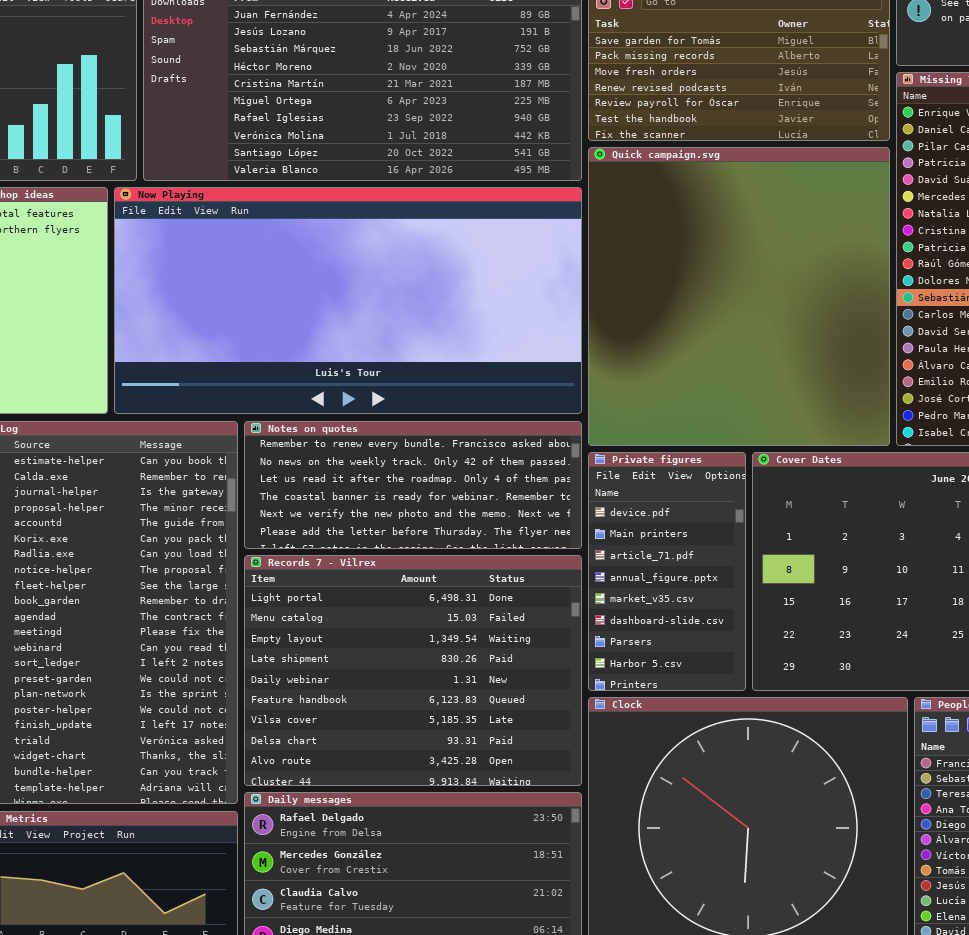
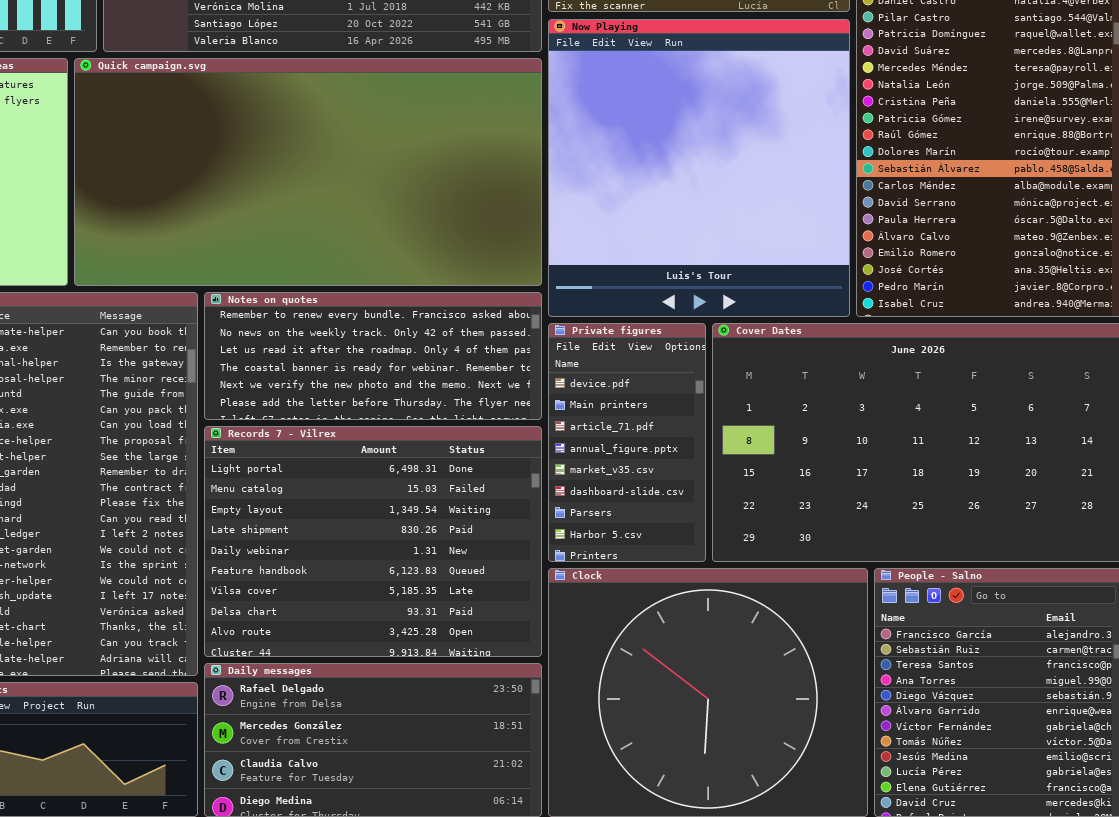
Quick campaign.svg: [588,147,890,446] -> [74,58,542,286], moved, resized
Now Playing: [114,187,582,414] -> [548,19,850,317], moved, resized

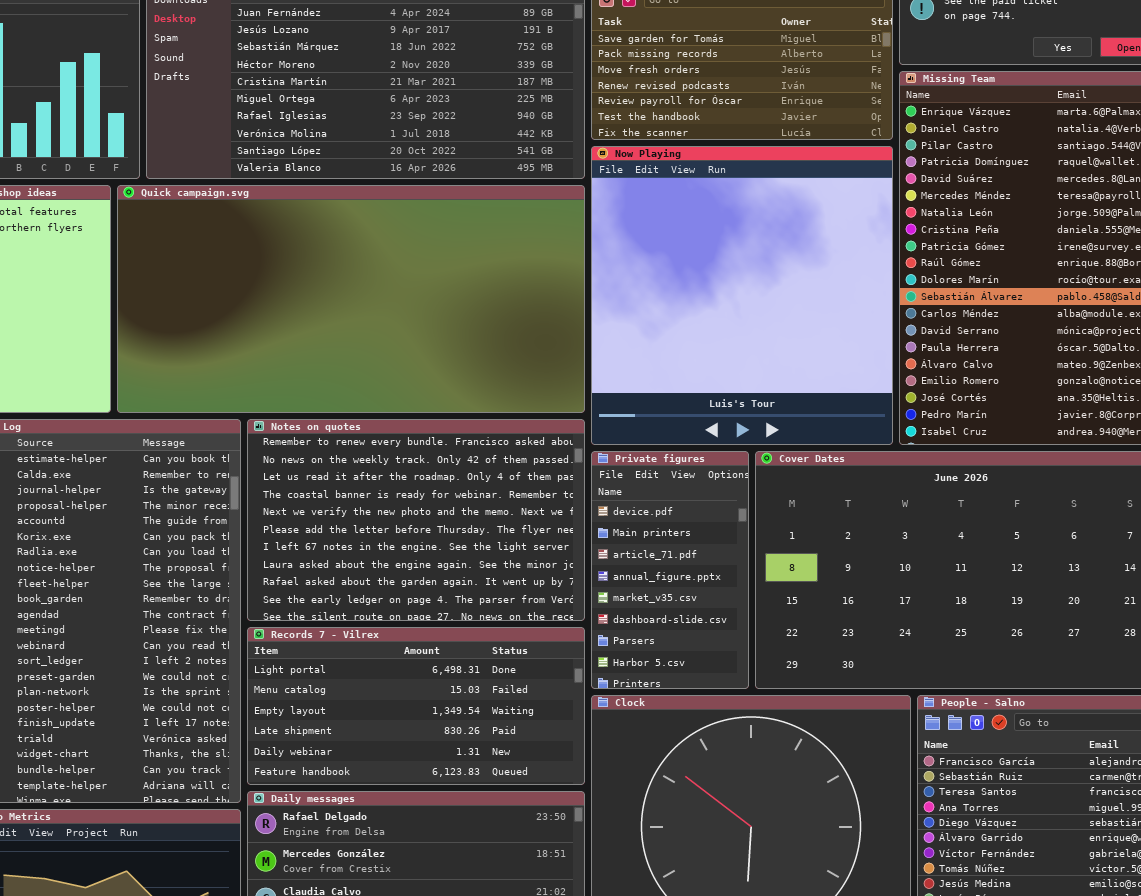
Notes on quotes: [204,292,542,420] -> [247,419,585,621], resized
Records 7 - Vilrex: [204,426,542,657] -> [247,627,585,785], resized

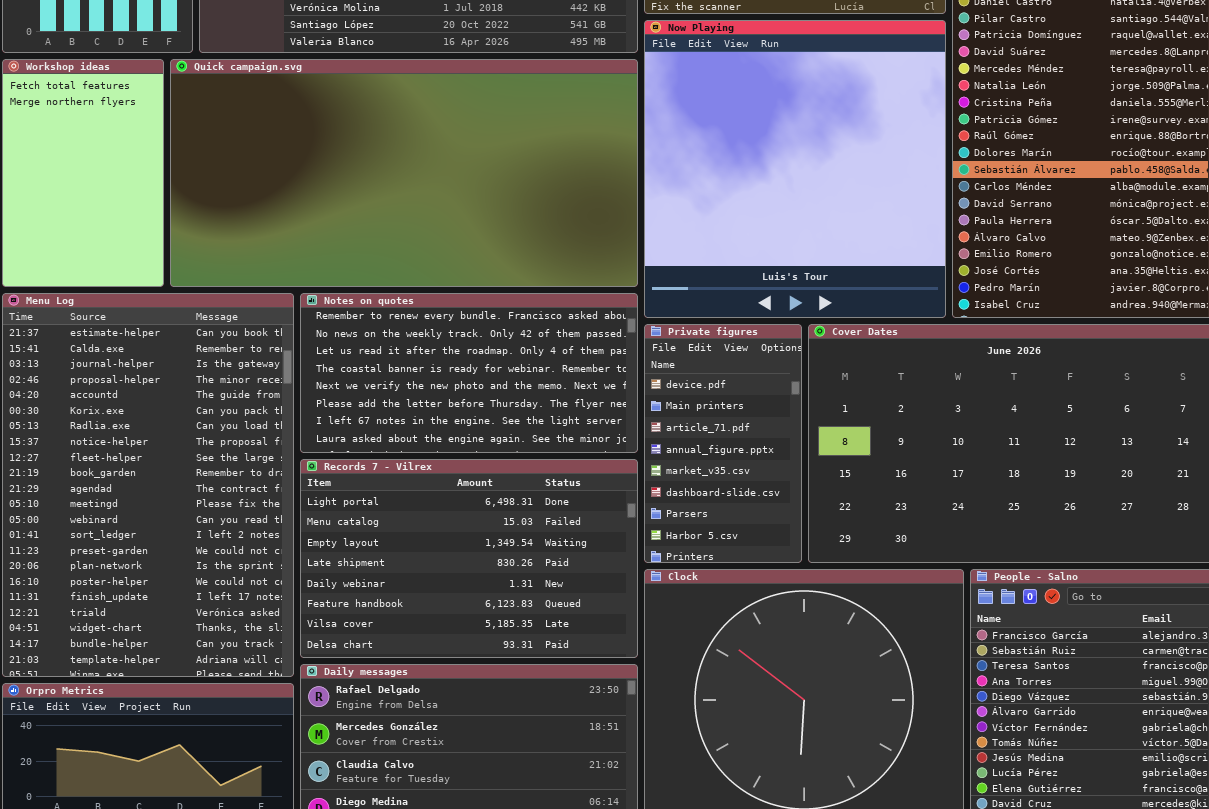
Notes on quotes: [247,419,585,621] -> [300,293,638,453], resized
Records 7 - Vilrex: [247,627,585,785] -> [300,459,638,658], resized

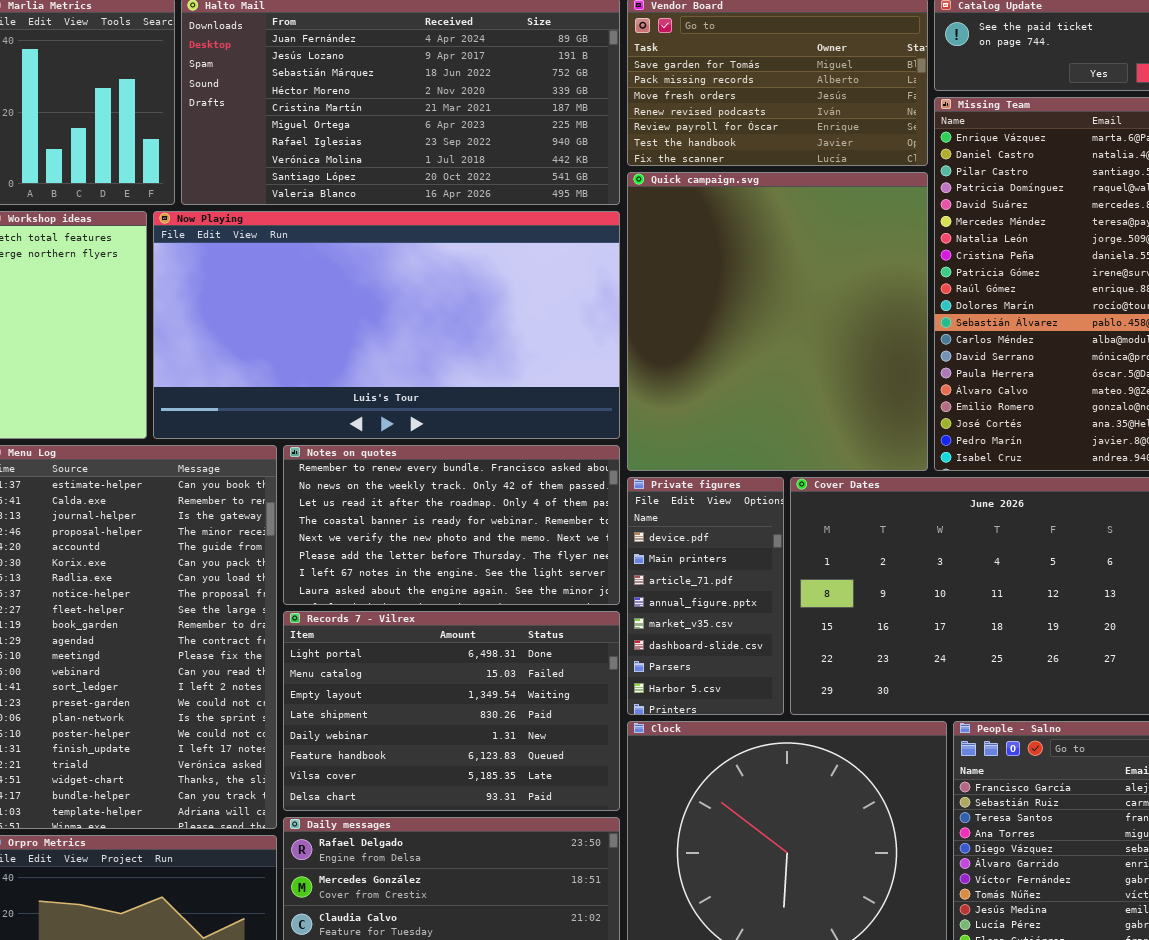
Now Playing: [644,20,946,318] -> [153,211,620,439], moved, resized
Quick campaign.svg: [170,59,638,287] -> [627,172,928,471], moved, resized

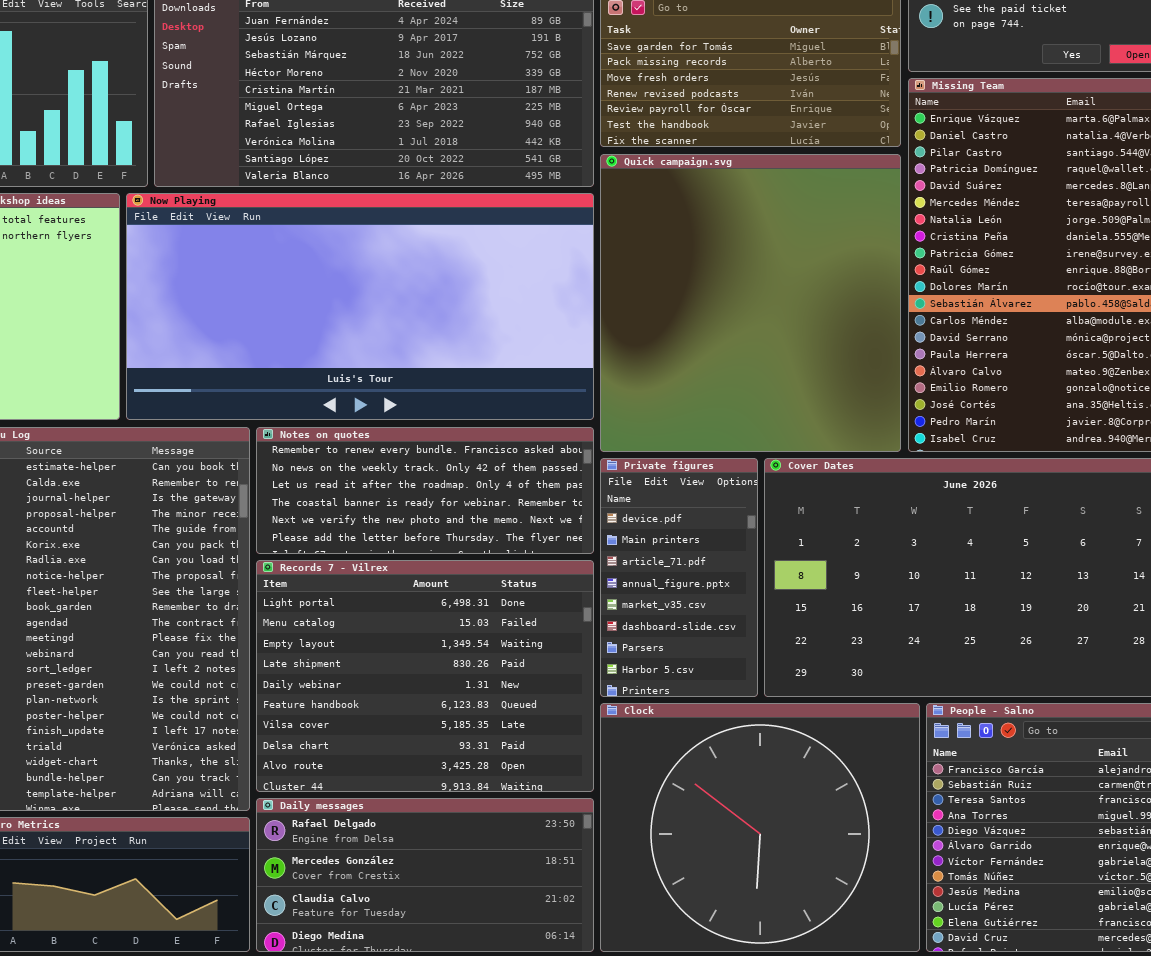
Notes on quotes: [283,445,620,605] -> [256,427,594,554], resized
Records 7 - Vilrex: [283,611,620,811] -> [256,560,594,792], resized

